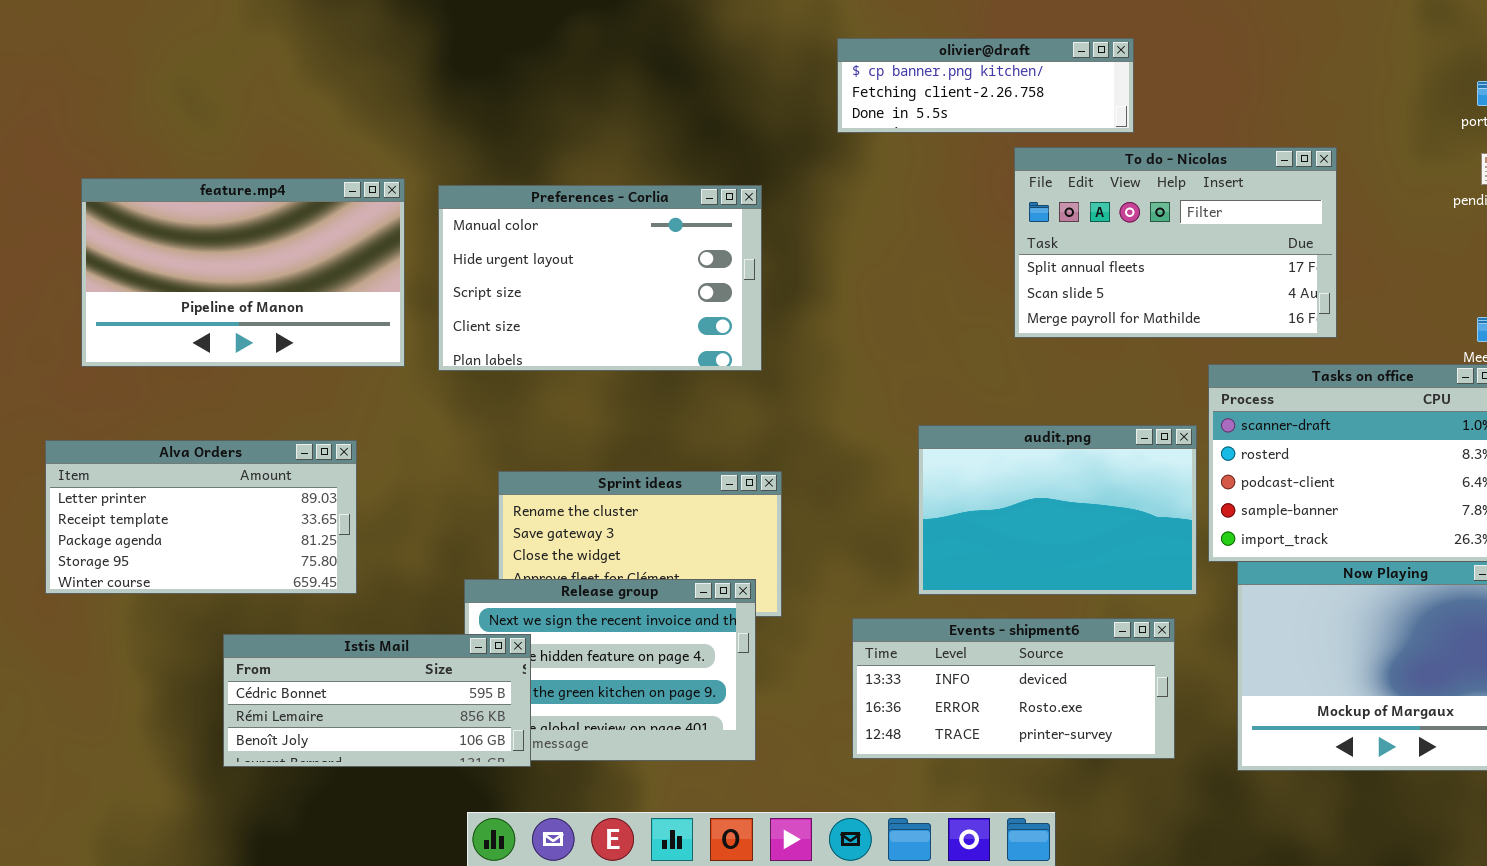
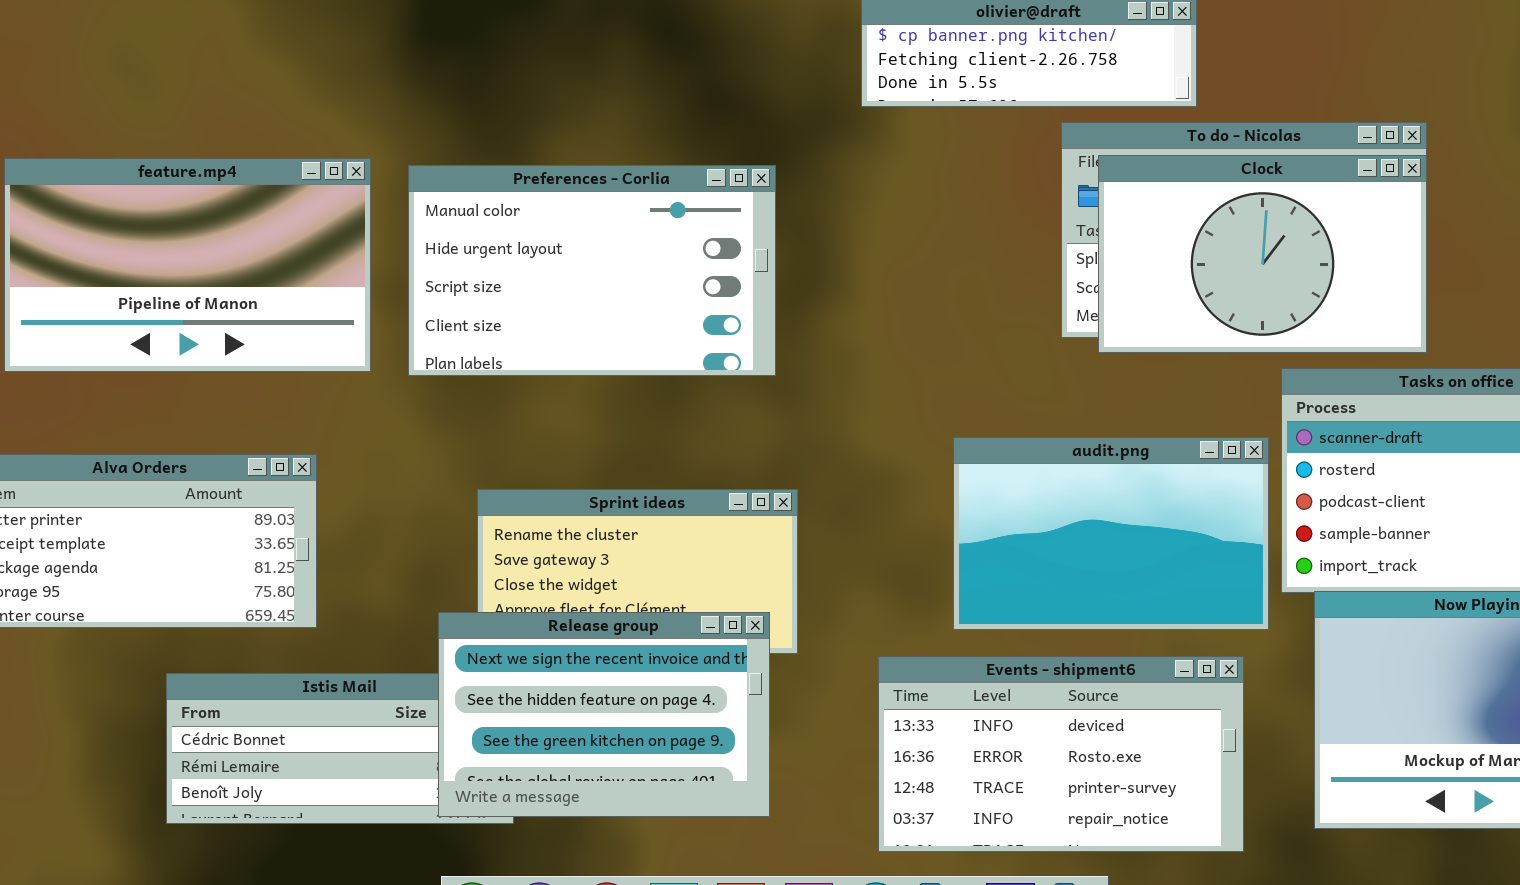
Clock: none -> [1098,155,1427,353], opened
Release group: [464,579,756,761] -> [438,612,770,817], raised
Events - shipment6: [852,618,1175,759] -> [878,656,1244,852], resized

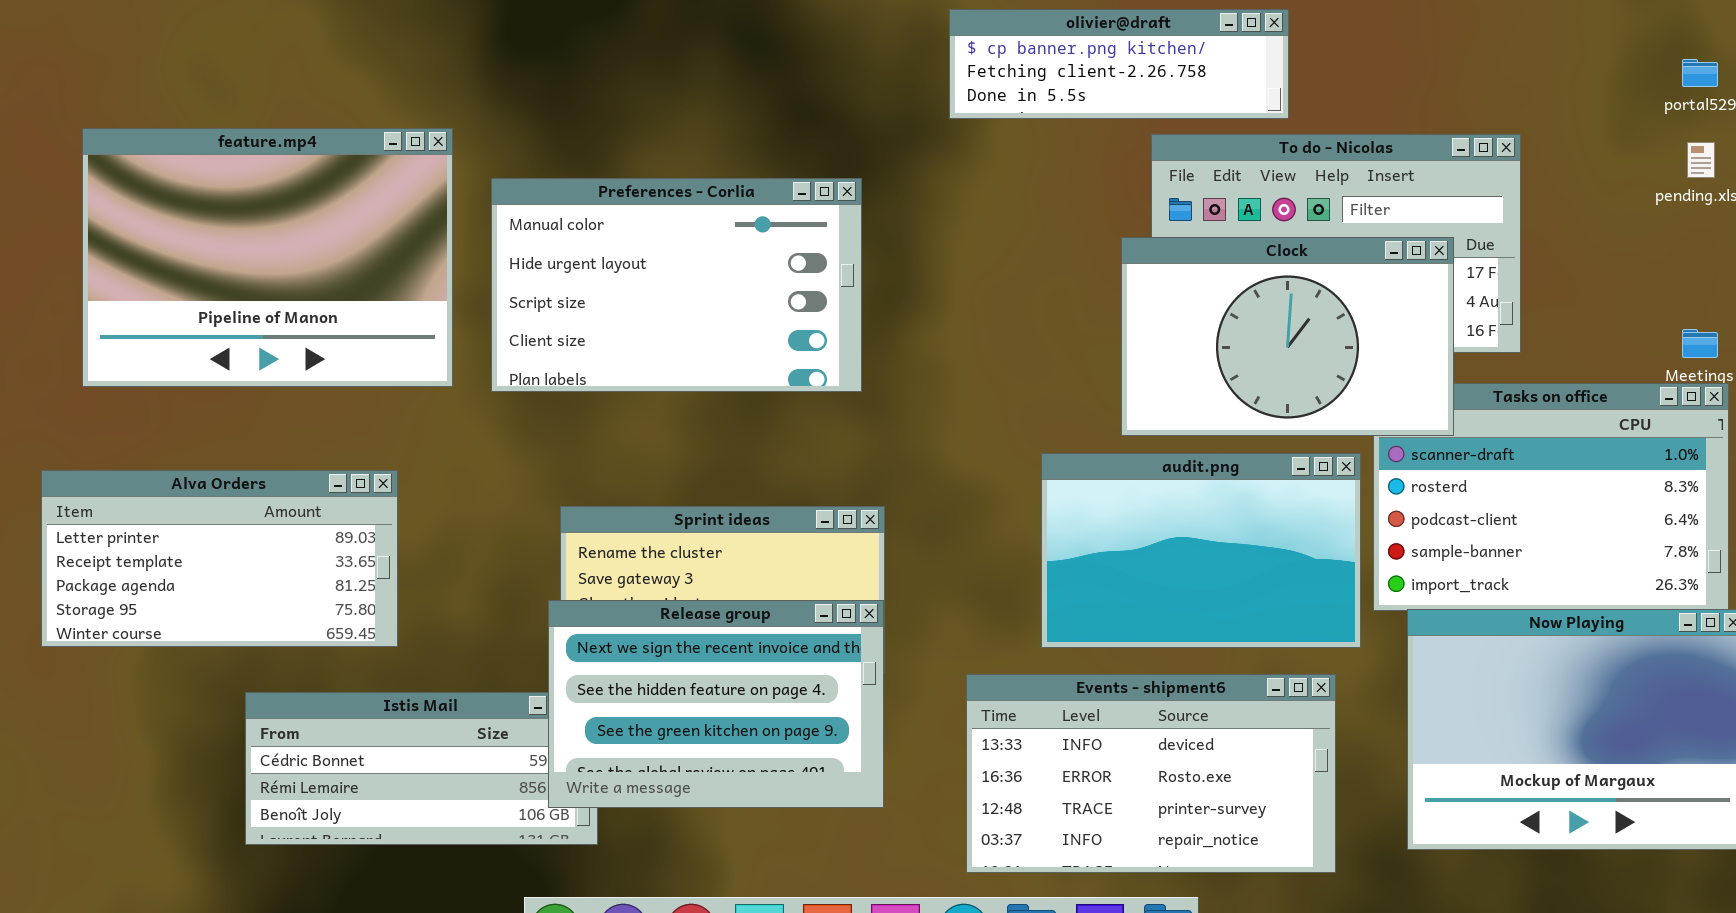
Clock: [1098,155,1427,353] -> [1121,237,1454,436], moved
feature.mp4: [4,158,371,372] -> [82,128,453,387], resized
Release group: [438,612,770,817] -> [548,600,884,808], moved

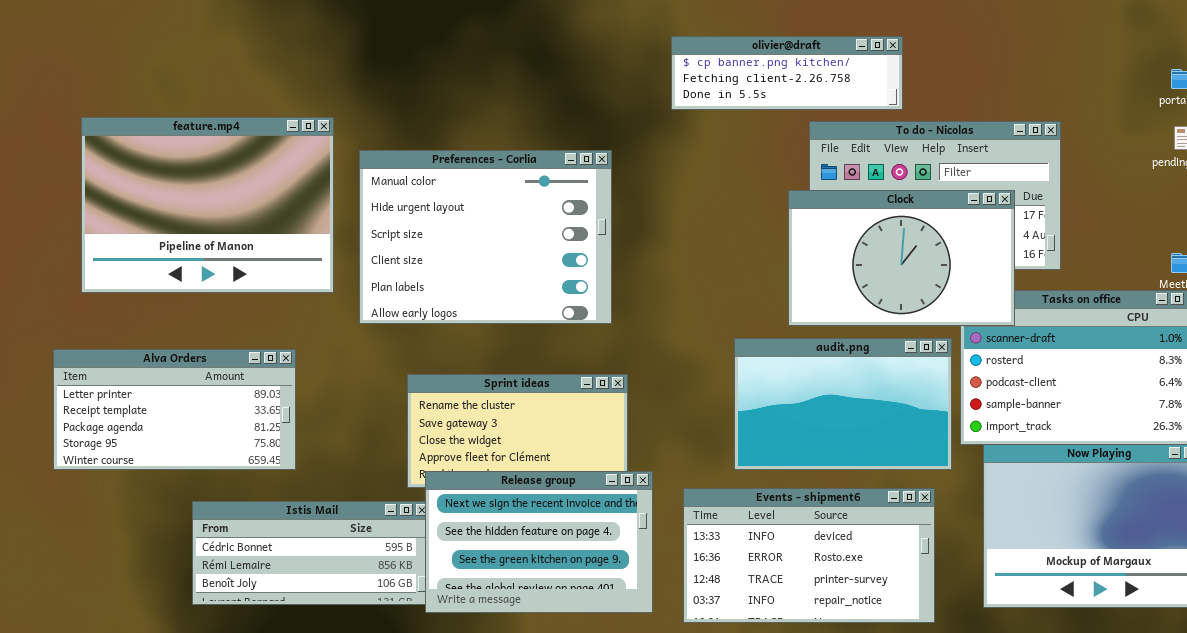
Preferences - Corlia: [491,178,862,392] -> [359,150,612,324], resized
Release group: [548,600,884,808] -> [425,471,653,613], moved

